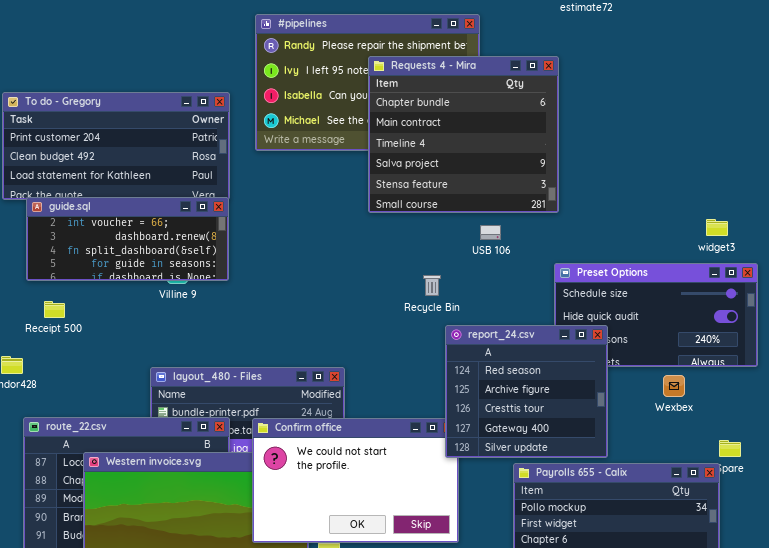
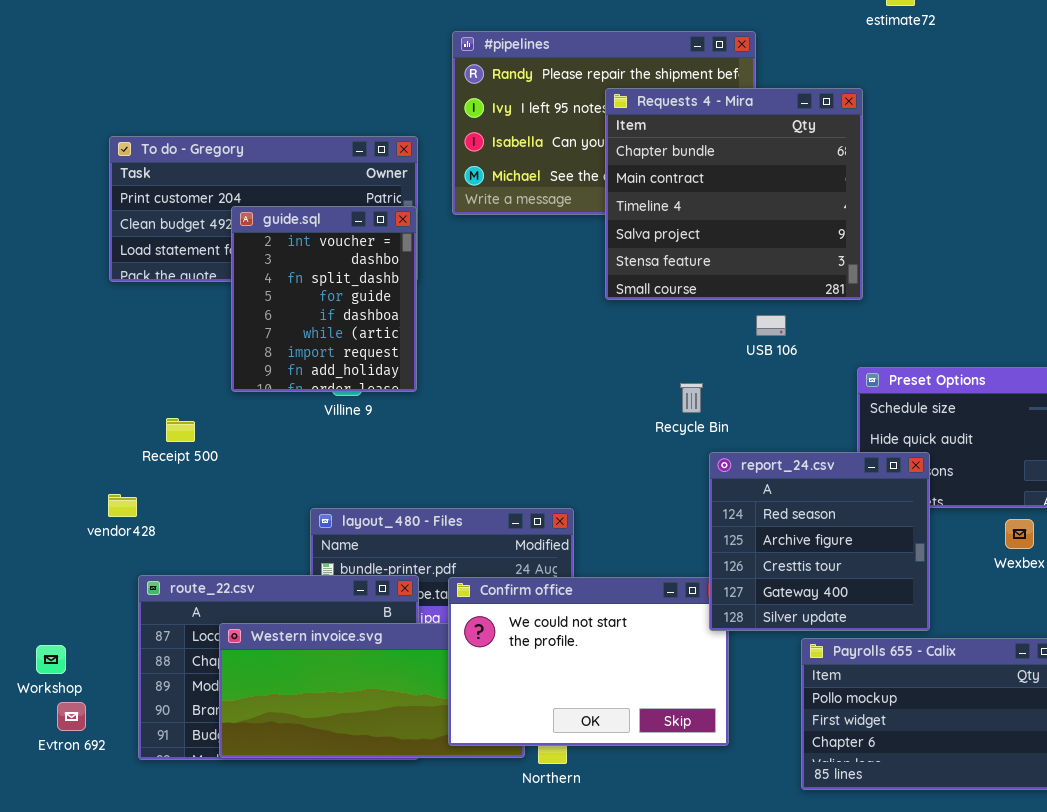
guide.sql: [26,197,229,281] -> [231,206,417,392], resized

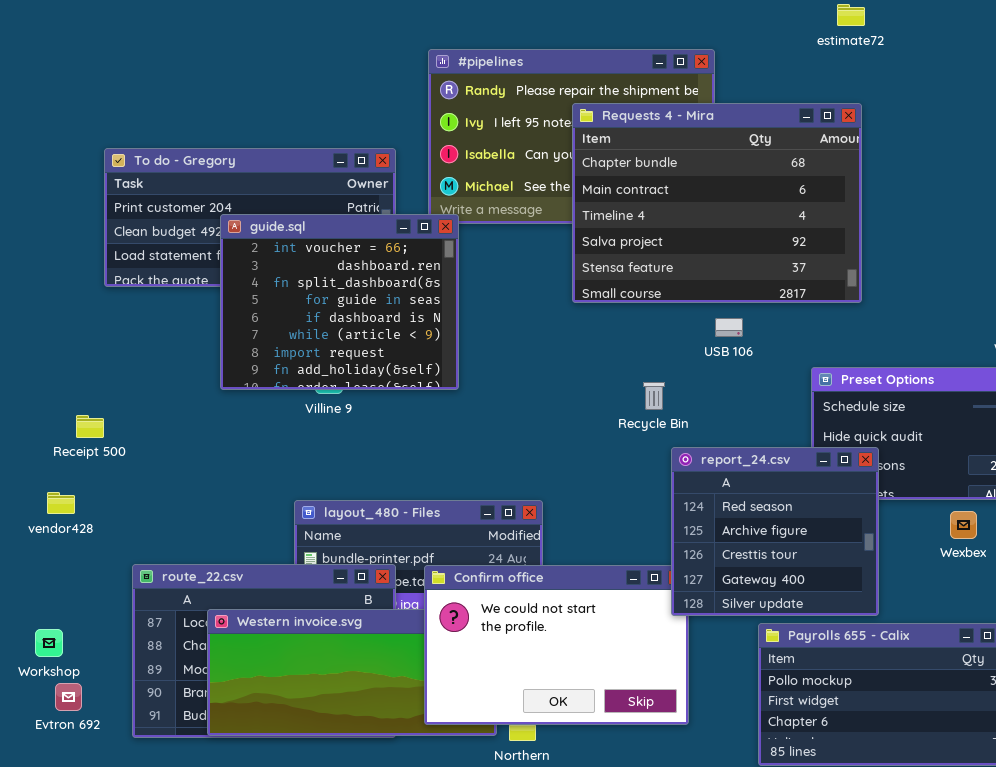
Requests 4 - Mira: [605,88,863,300] -> [572,103,862,303], resized
guide.sql: [231,206,417,392] -> [220,214,459,390], resized
Receipt 500: [166,418,195,442] -> [76,415,104,438], moved
vendor428: [108,494,137,517] -> [47,492,75,514], moved

